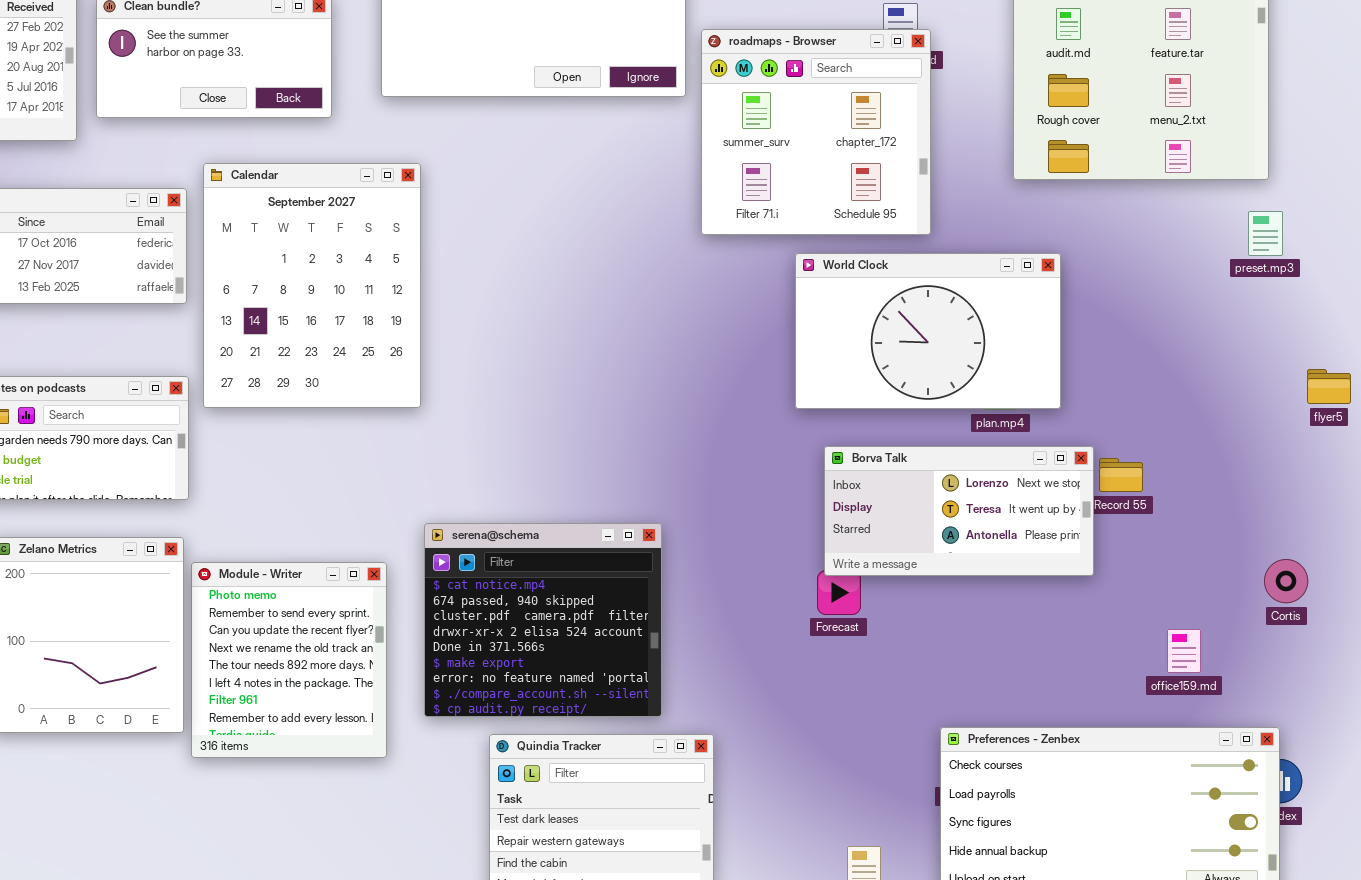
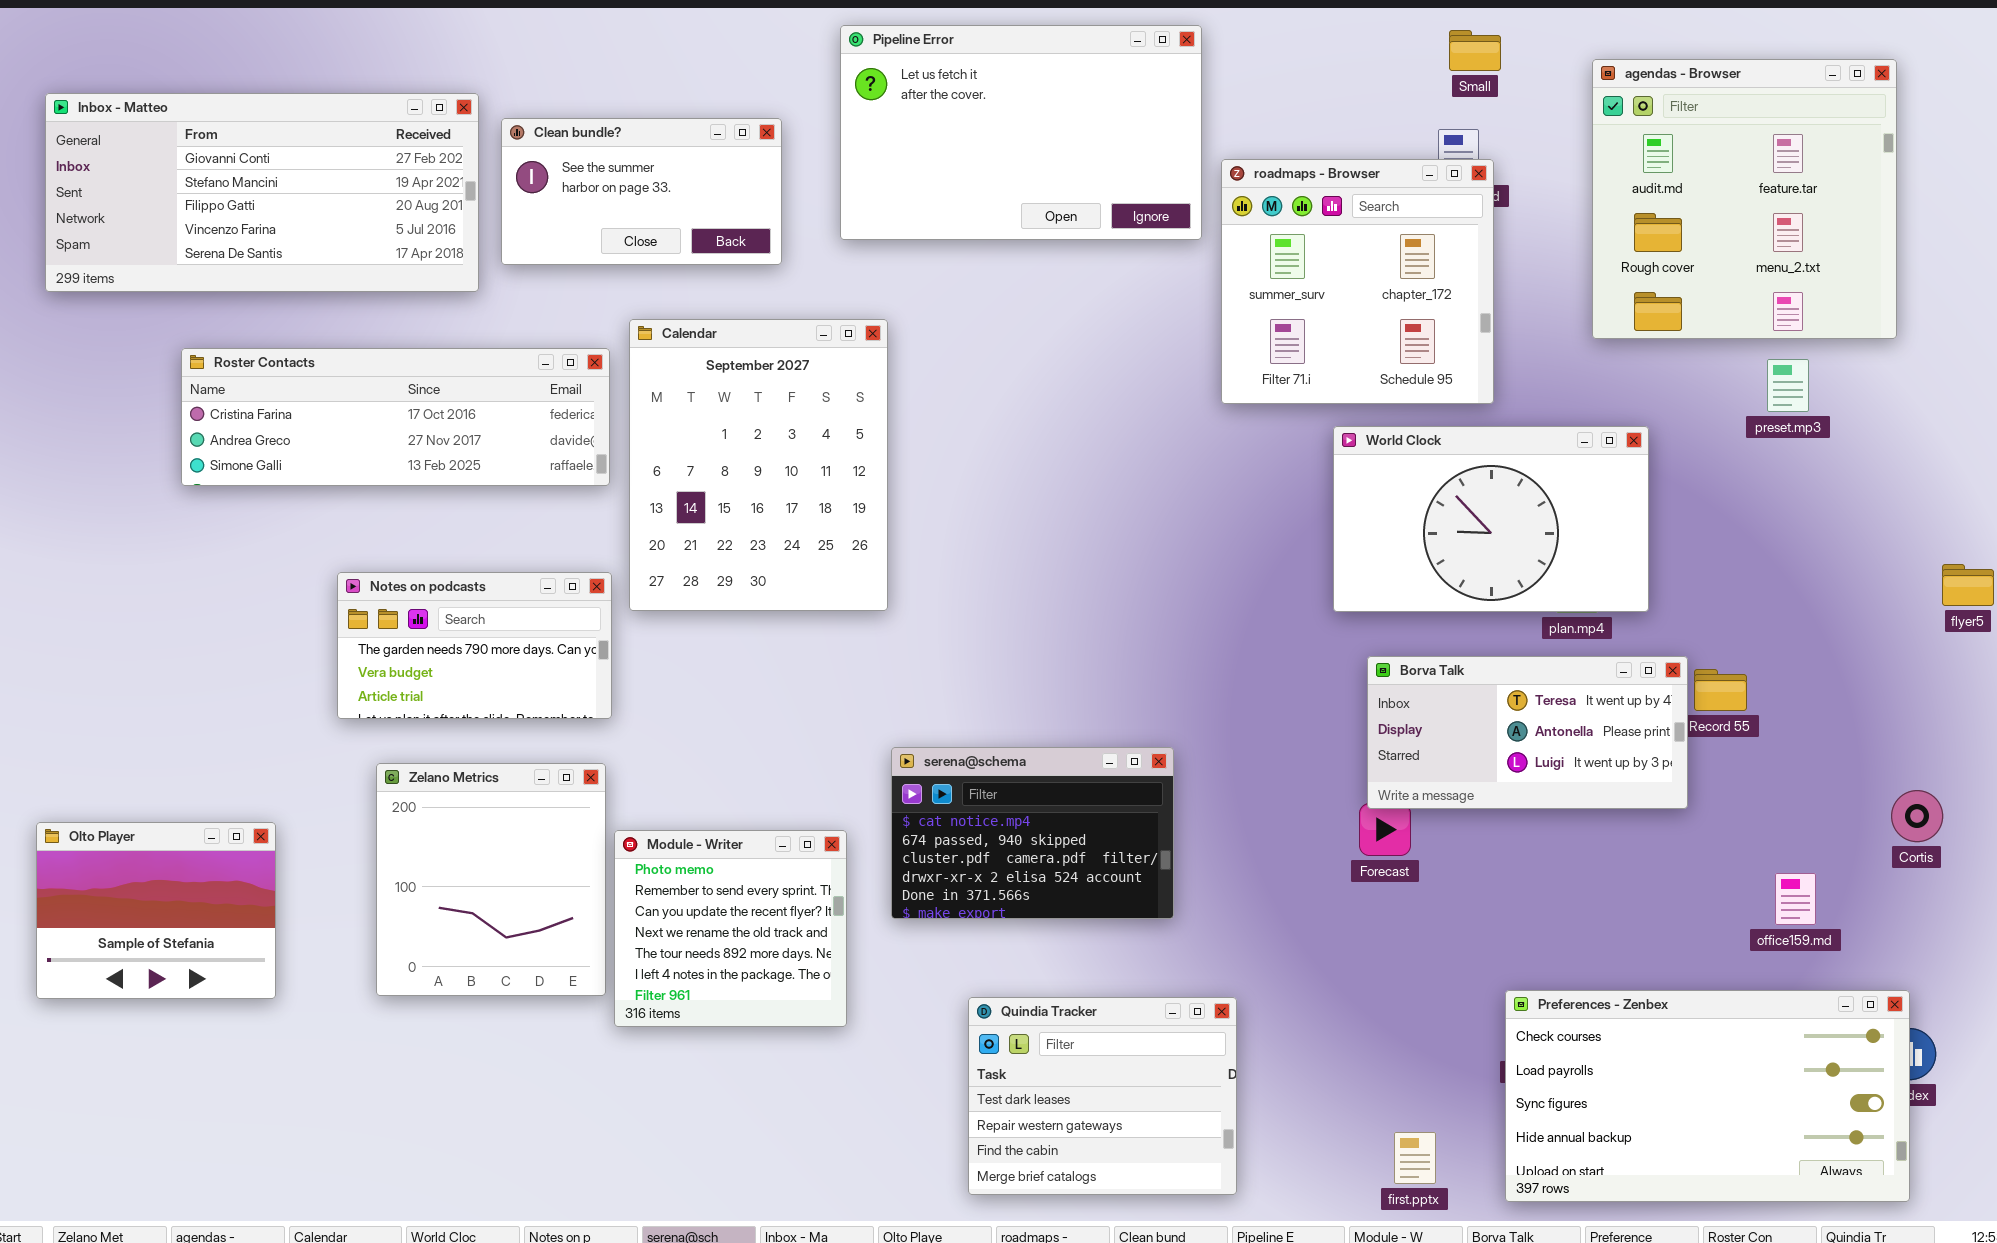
preset.mp3: [1248,211,1283,256] -> [1767,359,1809,412], moved
Borva Talk: [824,446,1094,576] -> [1367,656,1688,809], scrolled down 1 row
serena@schema: [424,523,662,717] -> [891,747,1174,919], resized
Module - Writer: [191,562,387,758] -> [614,830,847,1027], resized

